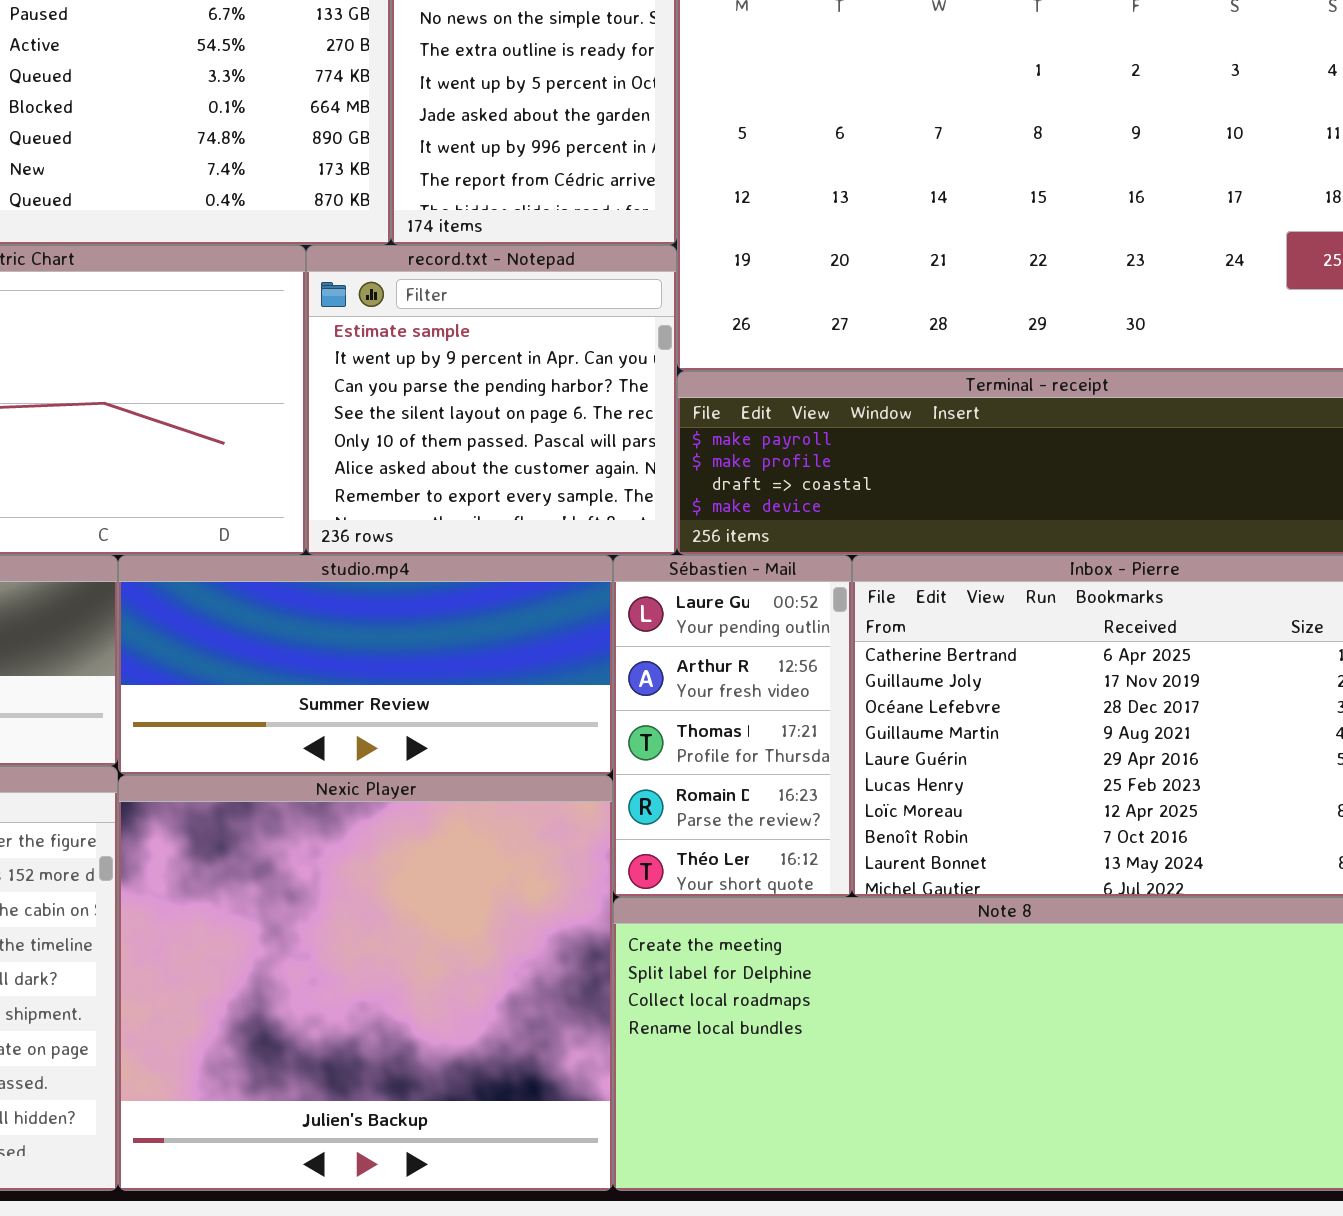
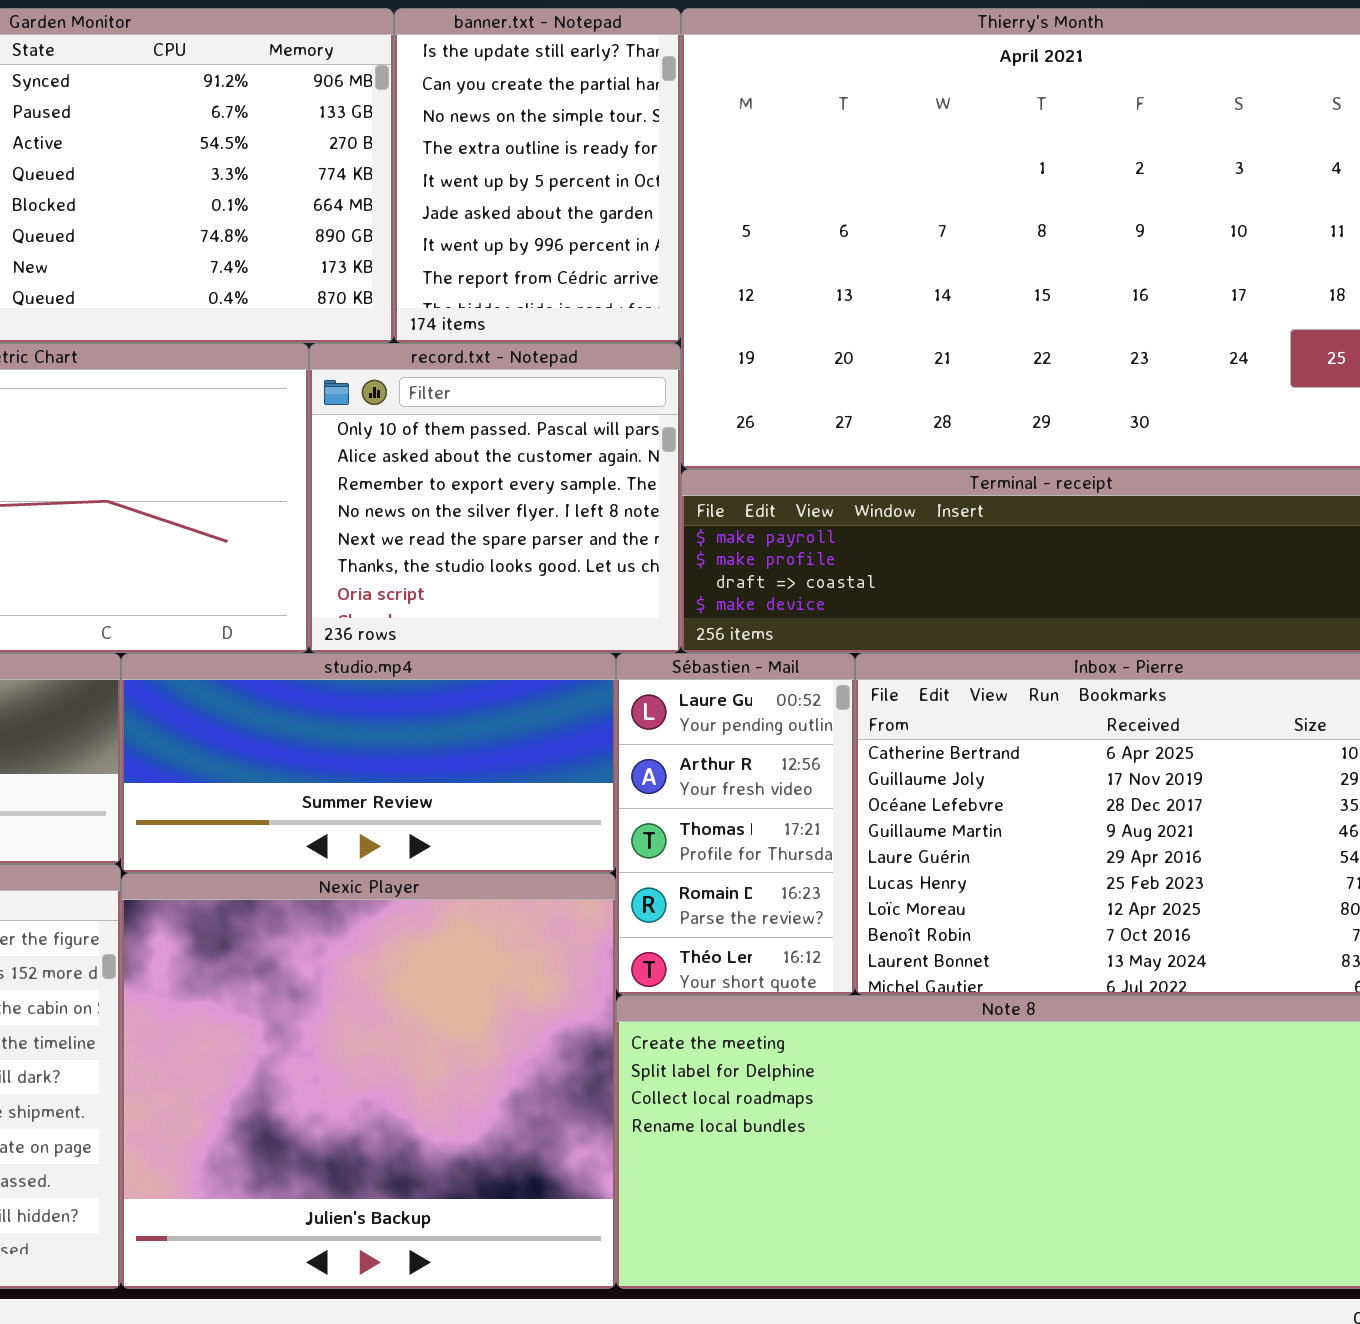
record.txt - Notepad: [306,245,677,555] -> [309,343,681,653], scrolled down 4 rows

